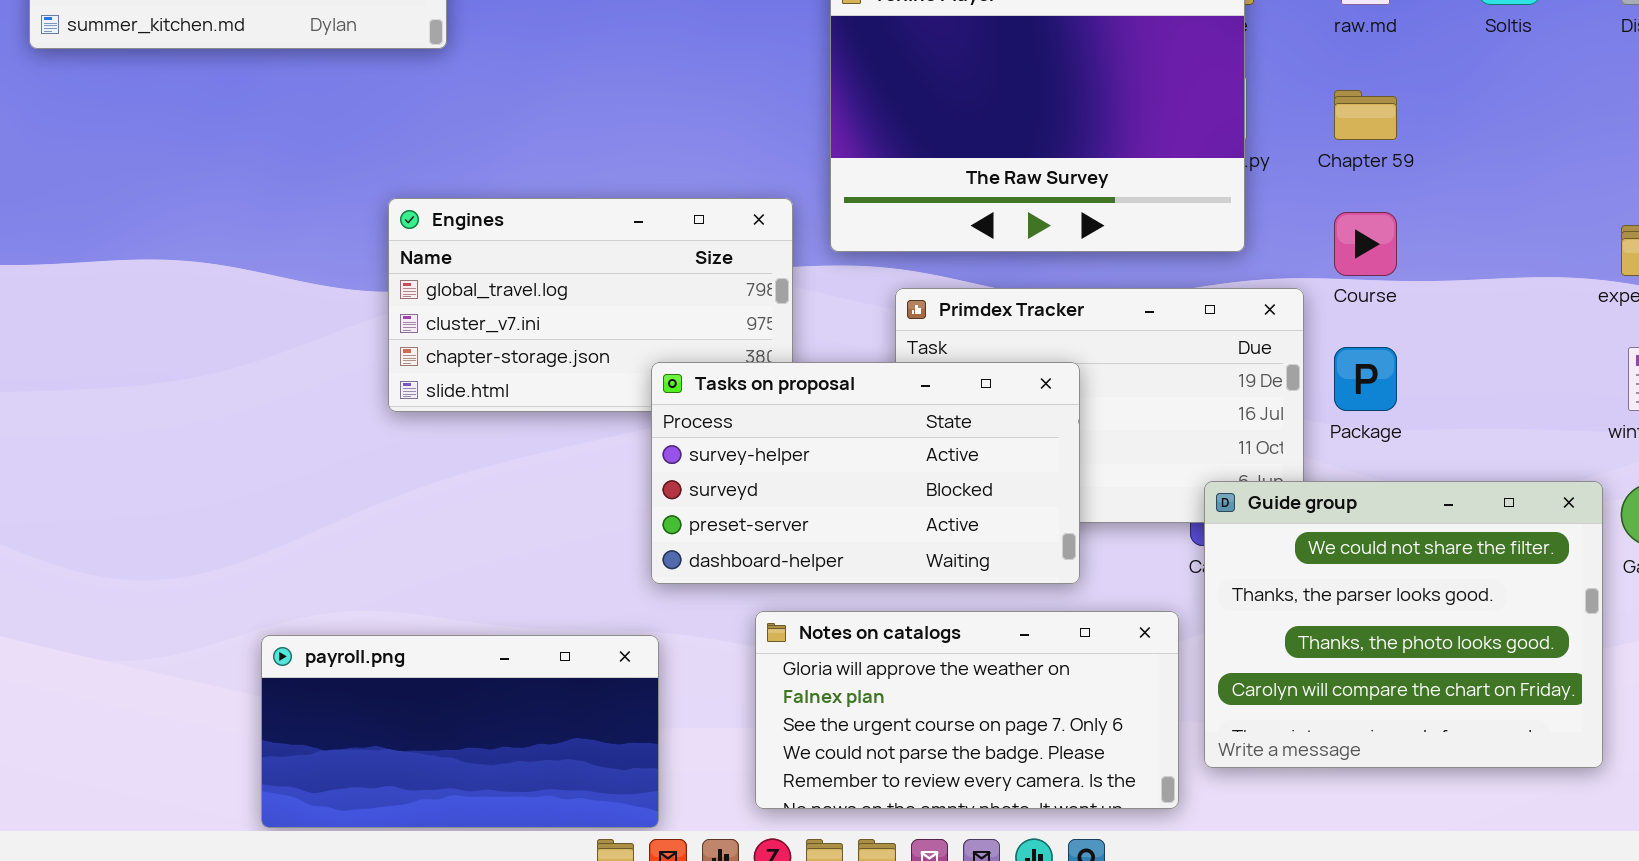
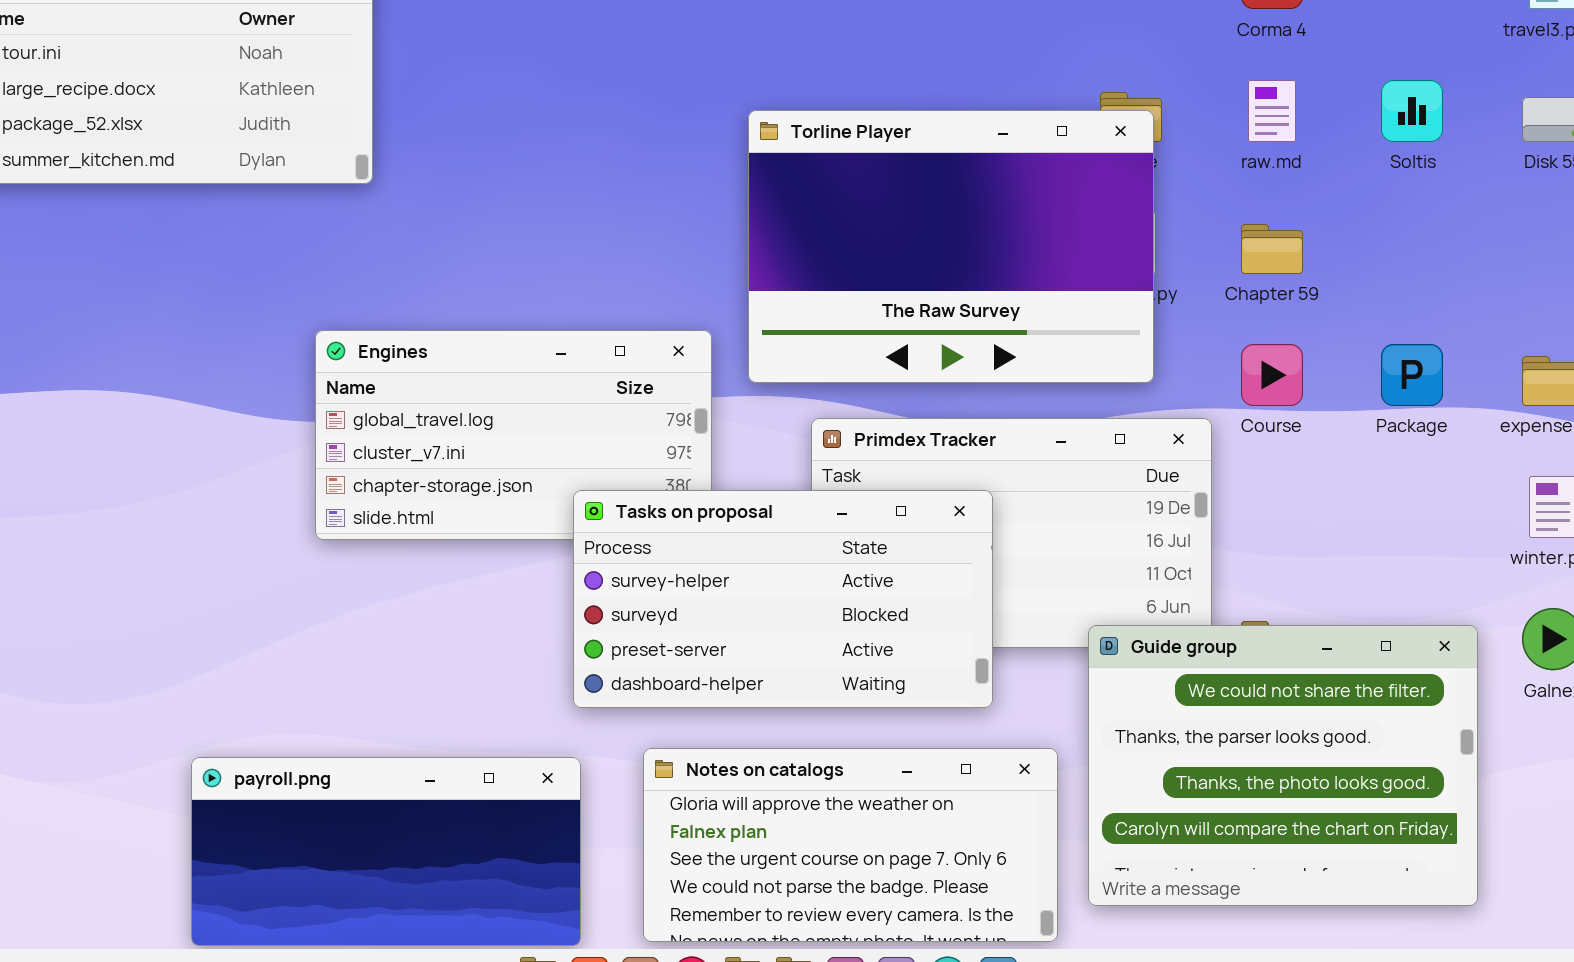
Package: [1334,347,1397,411] -> [1381,344,1443,406], moved
Guide group: [1204,481,1603,768] -> [1088,625,1478,906], moved
Notes on catalogs: [755,611,1179,809] -> [643,748,1058,942], moved

